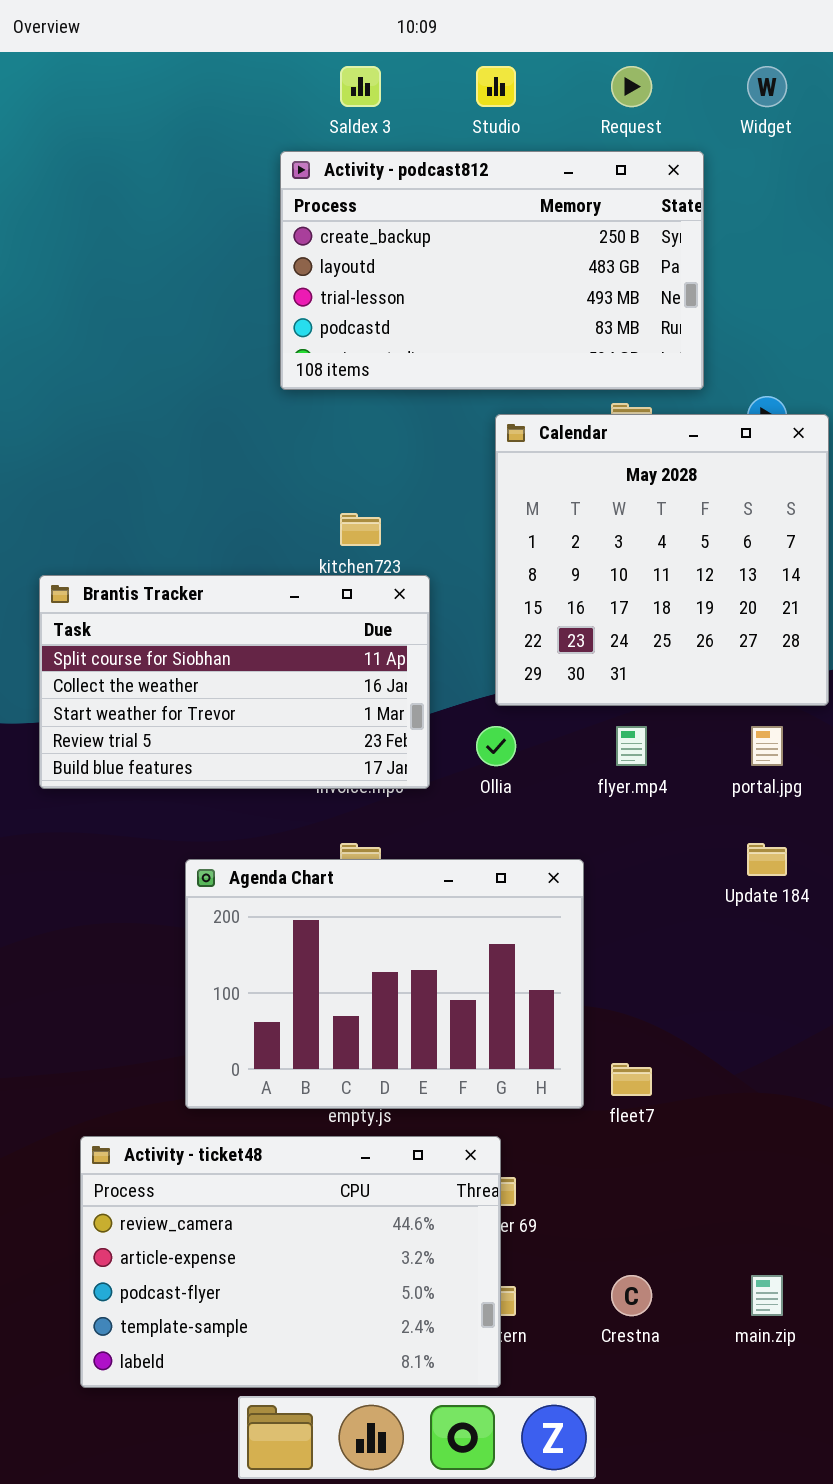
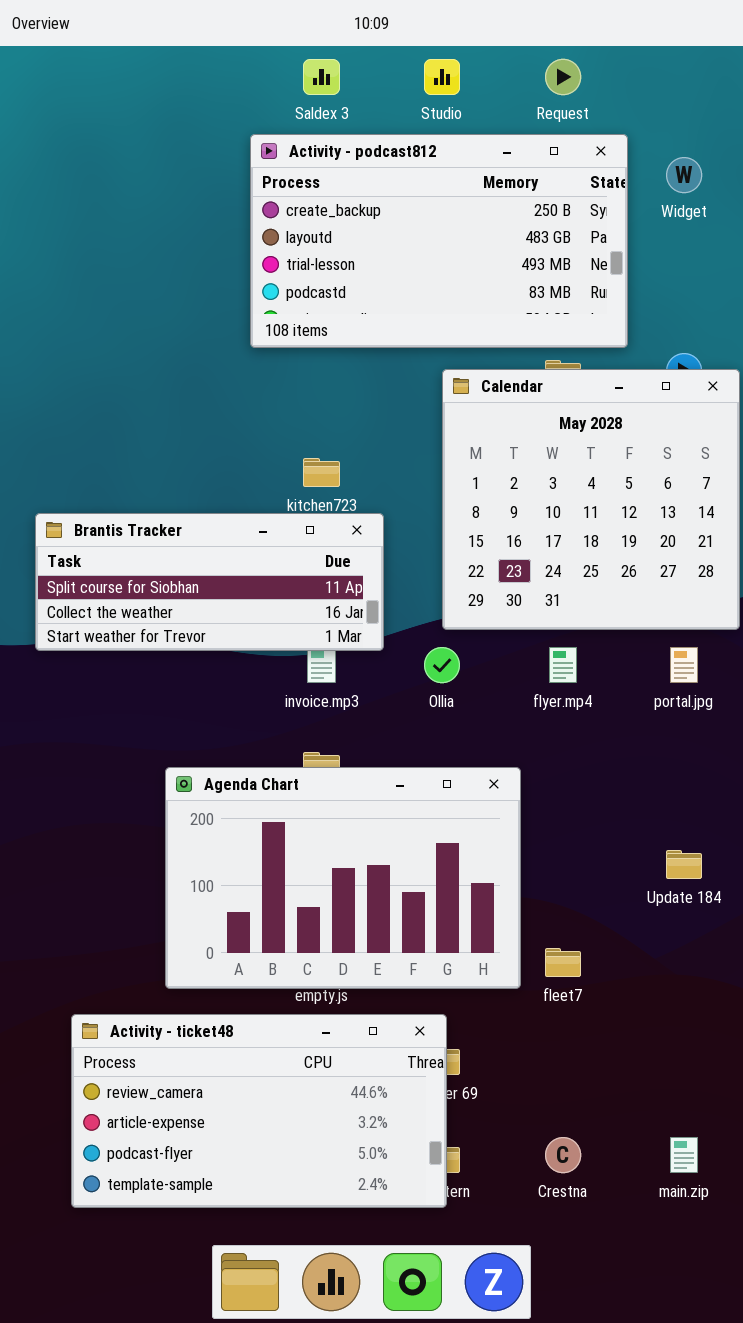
Widget: [747,66,787,107] -> [666,157,702,193], moved
Brantis Tracker: [39,575,430,789] -> [35,513,384,651], resized
Update 184: [747,843,787,876] -> [666,850,702,879], moved
Activity - ticket48: [80,1136,501,1388] -> [71,1014,447,1208], resized

